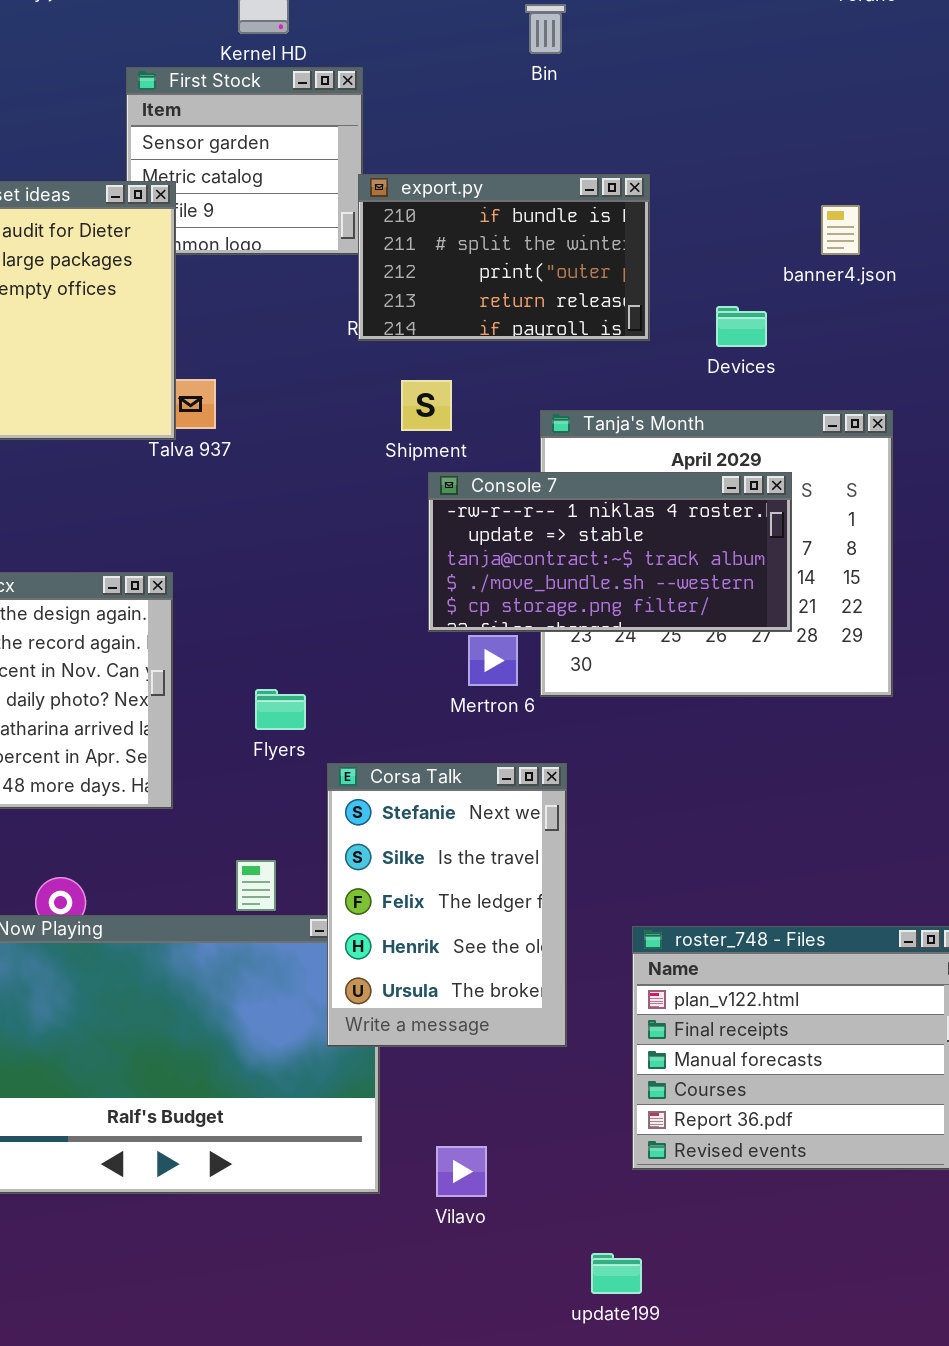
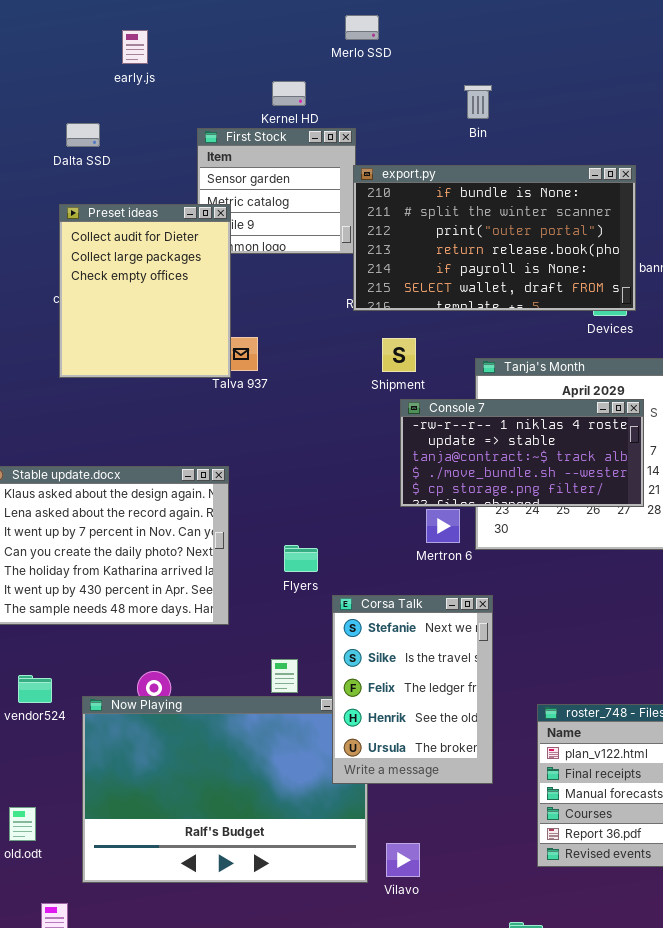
export.py: [358,174,650,341] -> [353,165,636,311], resized
Vilavo: [436,1146,487,1197] -> [386,843,420,877], moved

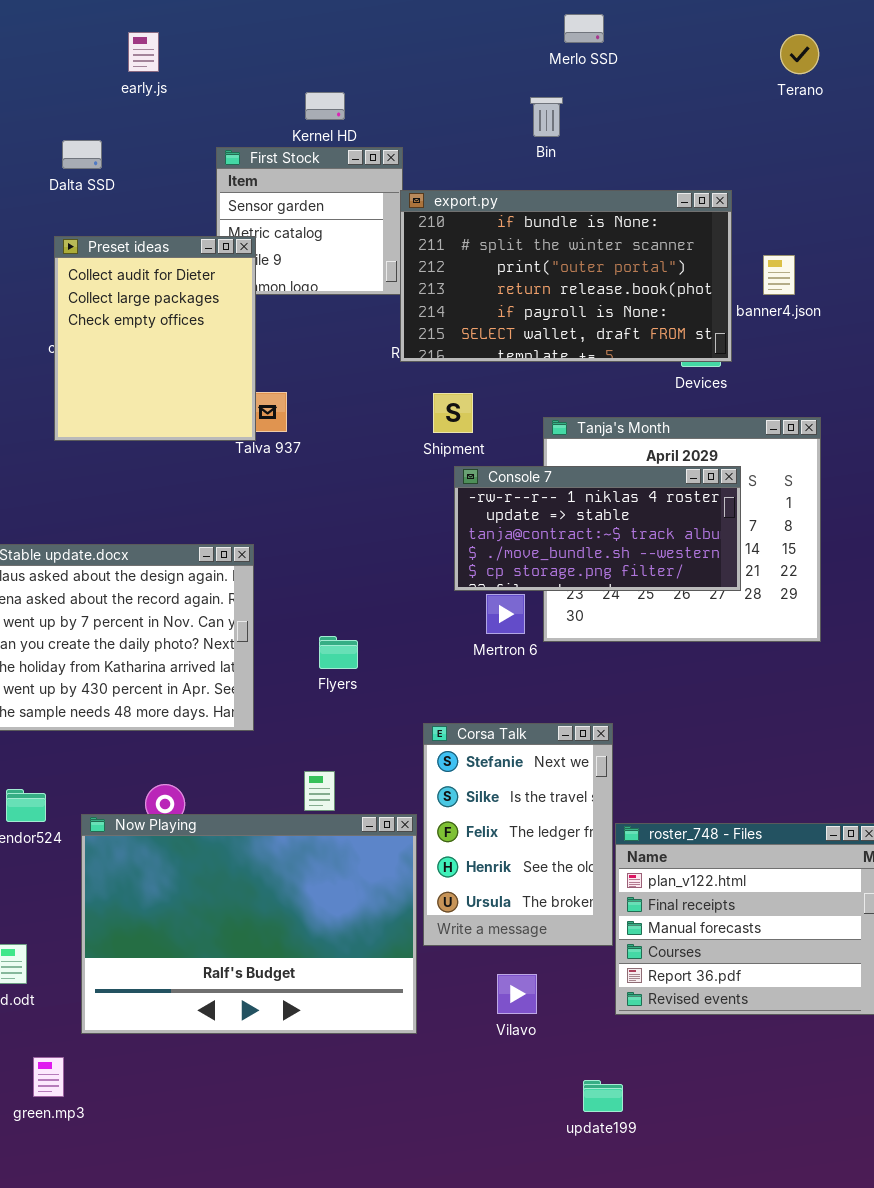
Merlo SSD: [345,15,379,40] -> [564,14,604,43], moved
Corsa Talk: [332,595,493,784] -> [423,723,613,946], moved
Vilavo: [386,843,420,877] -> [497,974,537,1014], moved

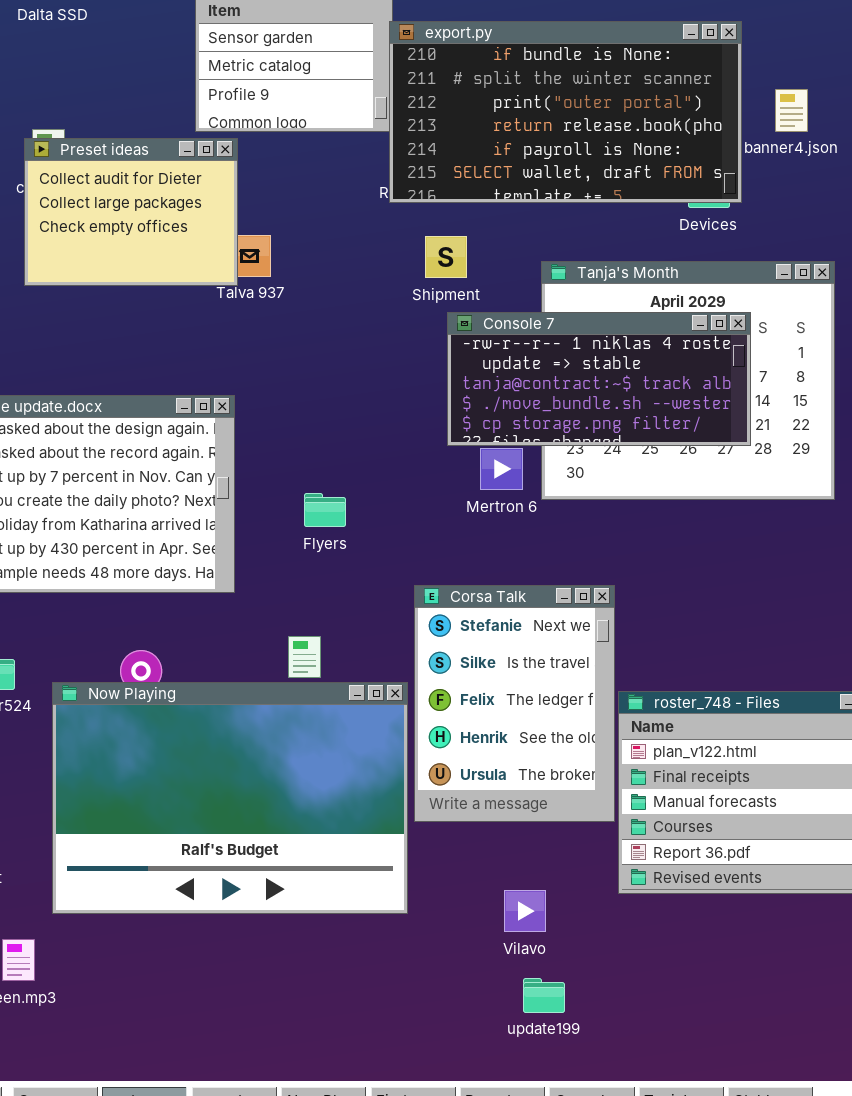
Preset ideas: [54,236,256,441] -> [24,138,238,286], resized
Vilavo: [497,974,537,1014] -> [504,890,546,932], moved
update199: [583,1080,623,1112] -> [523,978,565,1013], moved

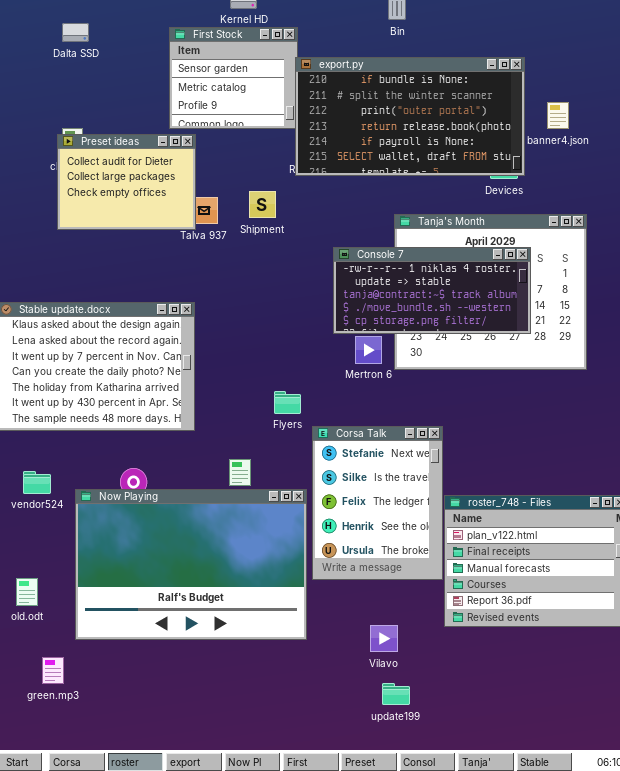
Shipment: [425,236,467,278] -> [249,191,276,218], moved
Flyers: [304,493,346,527] -> [274,391,301,414], moved

